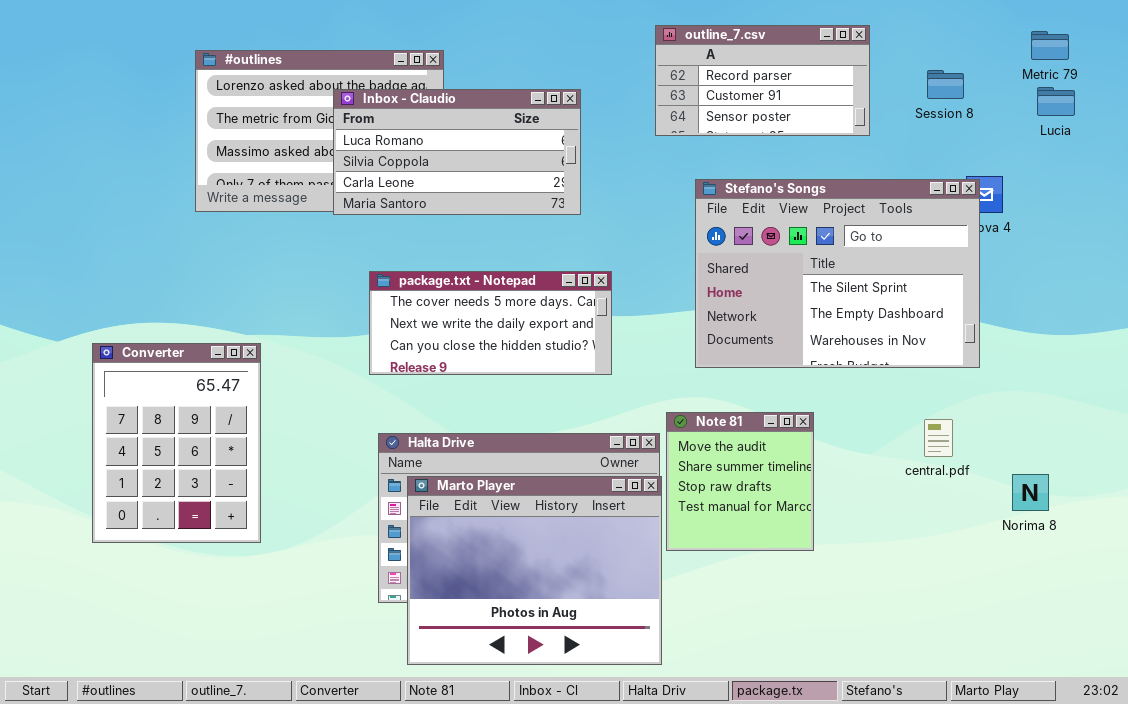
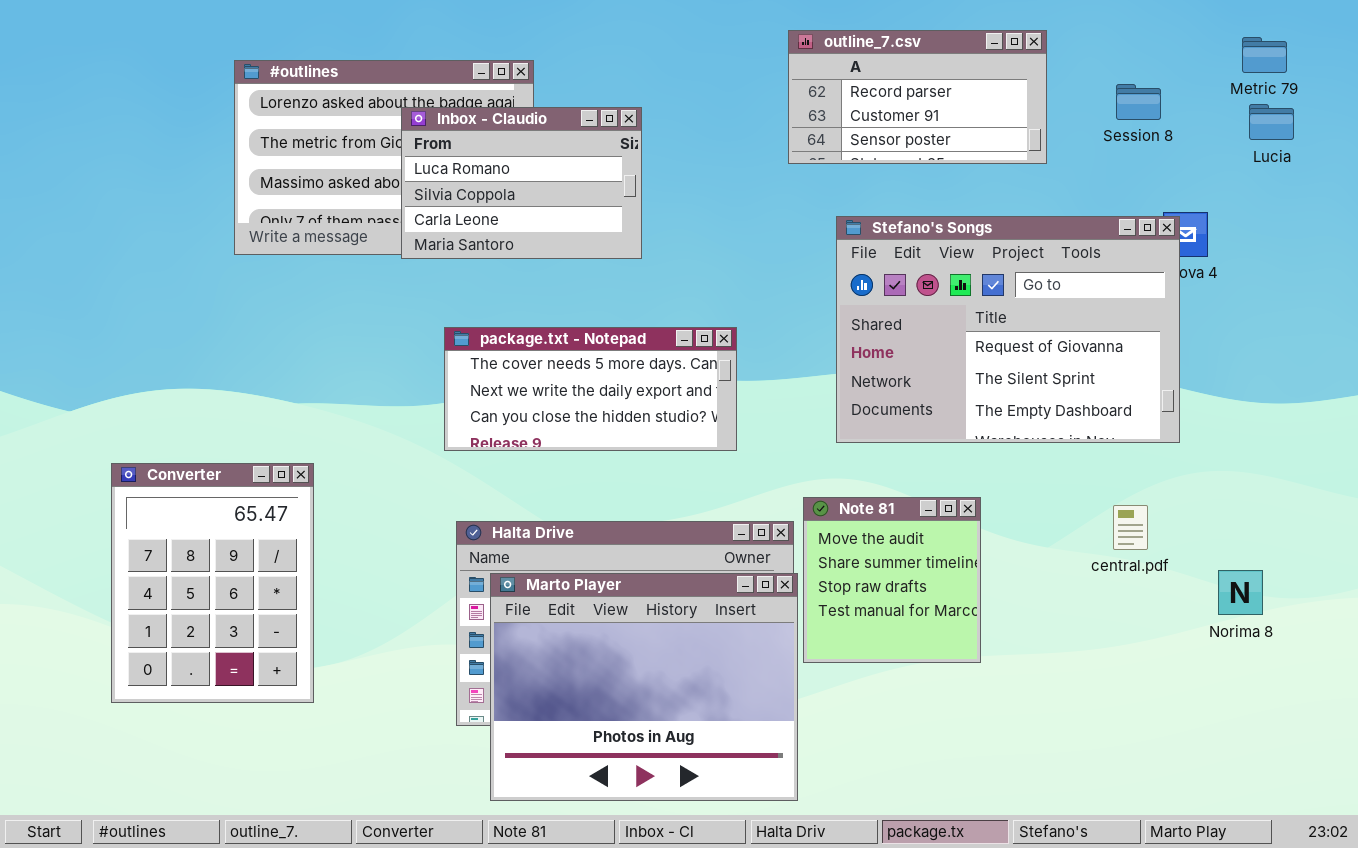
Inbox - Claudio: [333,89,581,215] -> [401,107,642,259], resized
Stefano's Songs: [695,179,980,368] -> [836,216,1180,443], scrolled up 1 row
Converter: [92,343,261,543] -> [111,463,314,703], moved

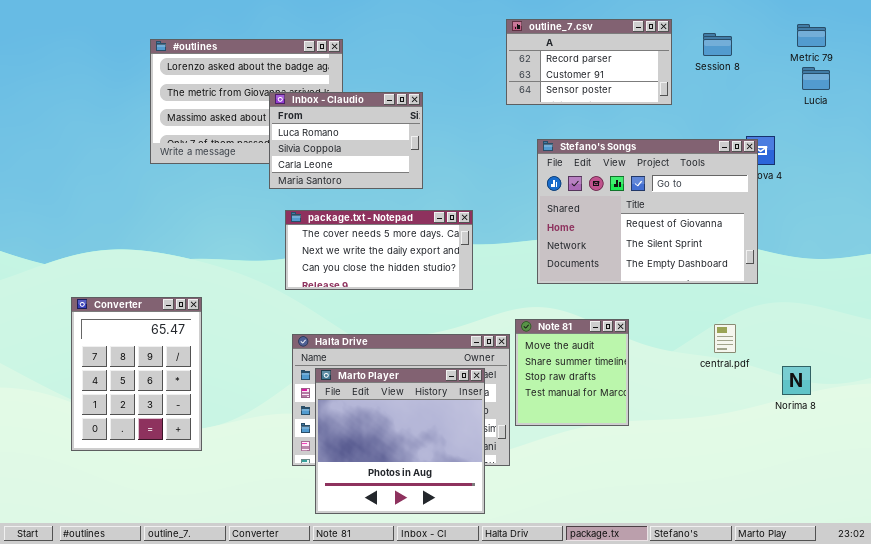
Session 8: [1116,84,1161,120] -> [703,33,732,56], moved
Inbox - Claudio: [401,107,642,259] -> [269,92,423,189], moved
Marto Player: [490,573,798,801] -> [315,368,485,514], resized

